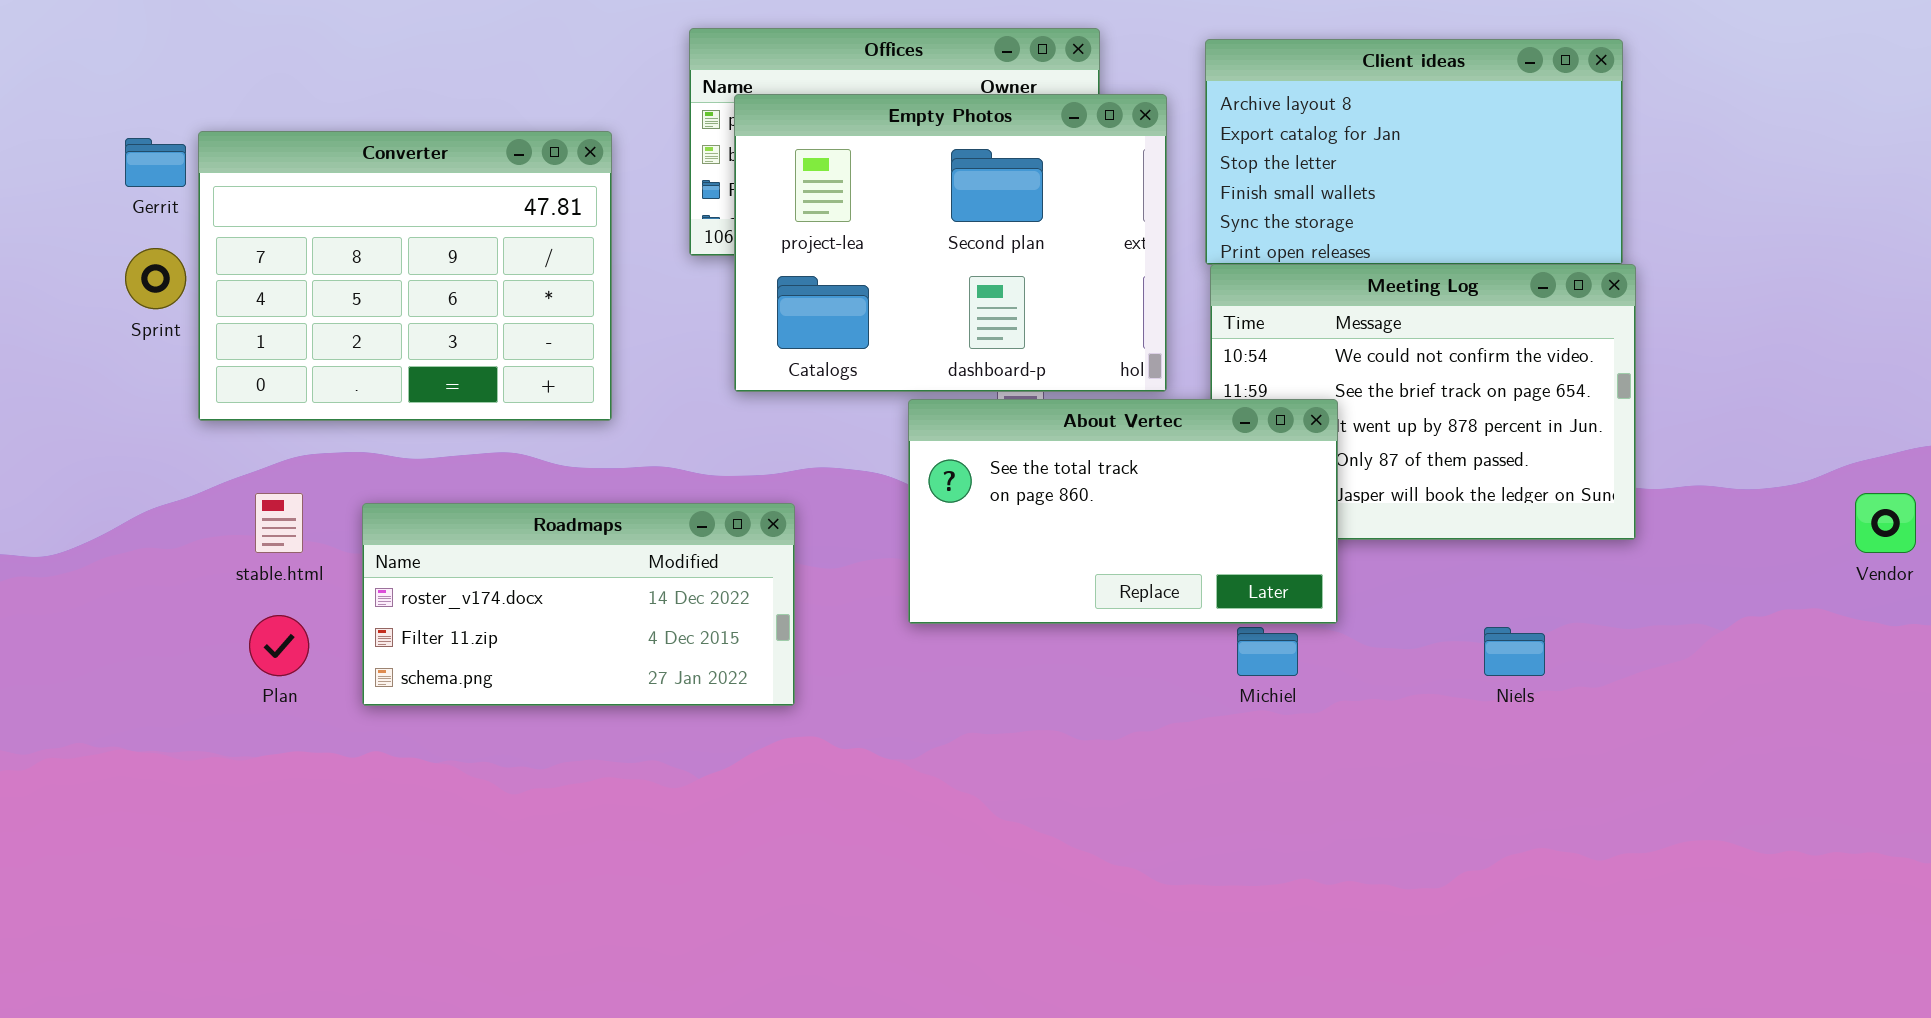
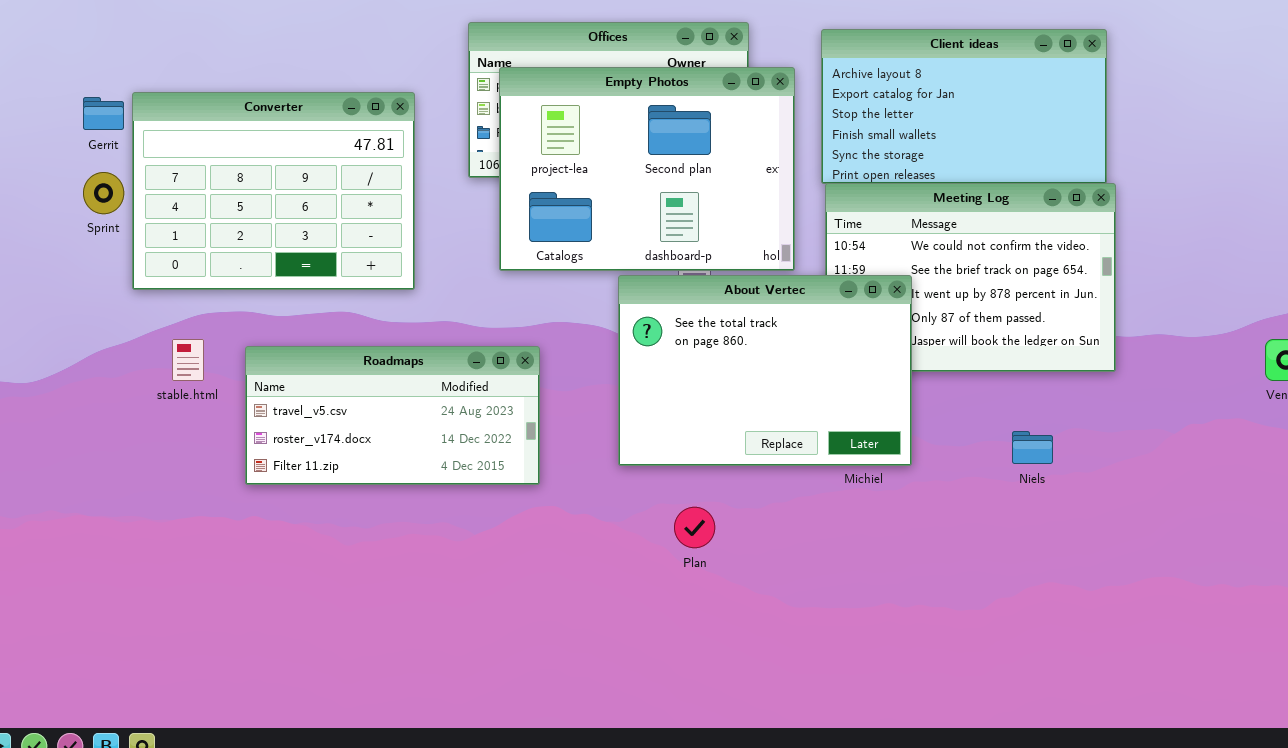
About Vertec: [908,399,1338,624] -> [618,275,912,466], resized
Roadmaps: [362,503,795,706] -> [245,346,540,485], scrolled up 1 row
Plan: [249,615,309,676] -> [674,507,715,548], moved

